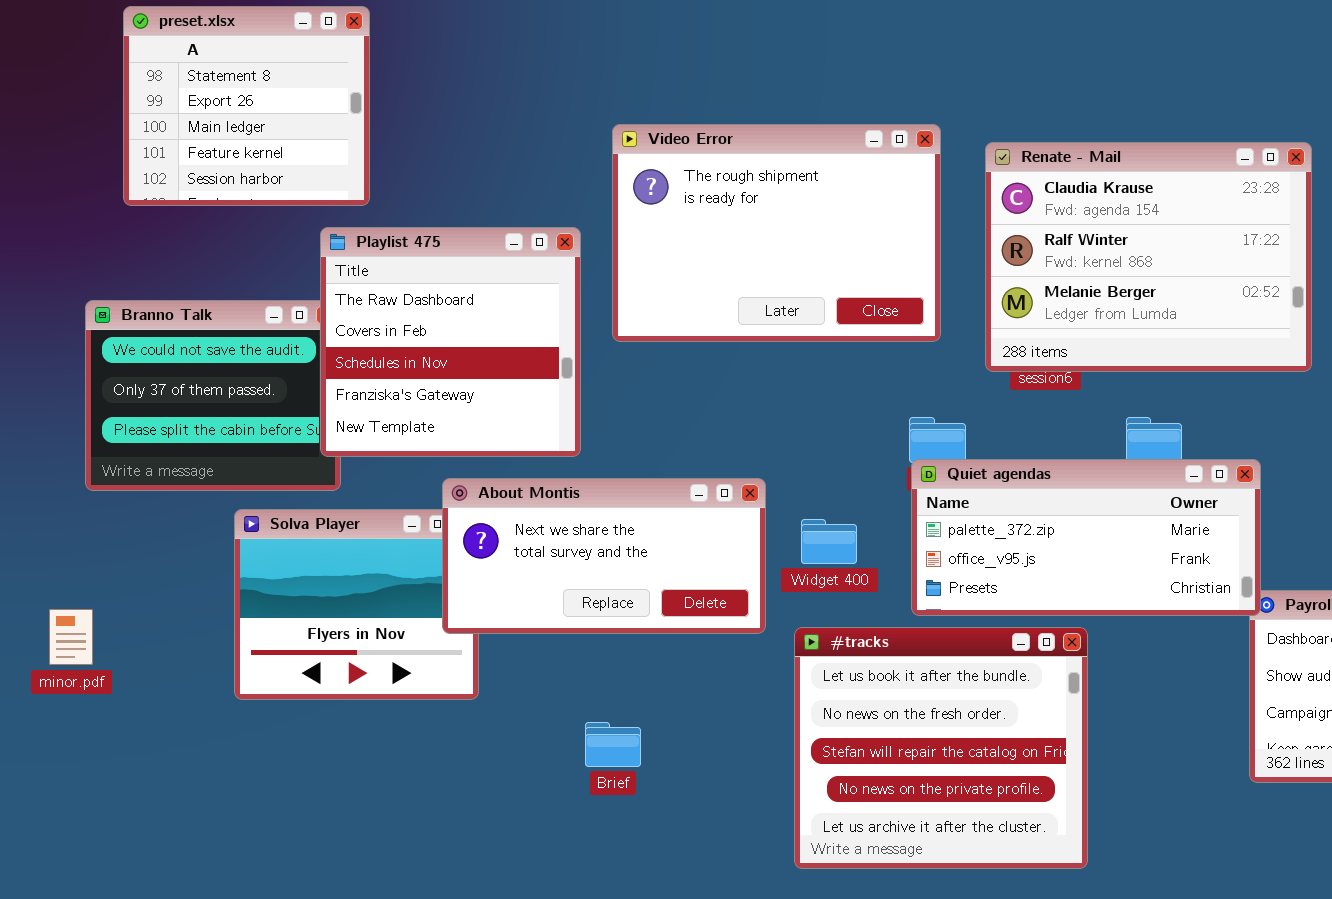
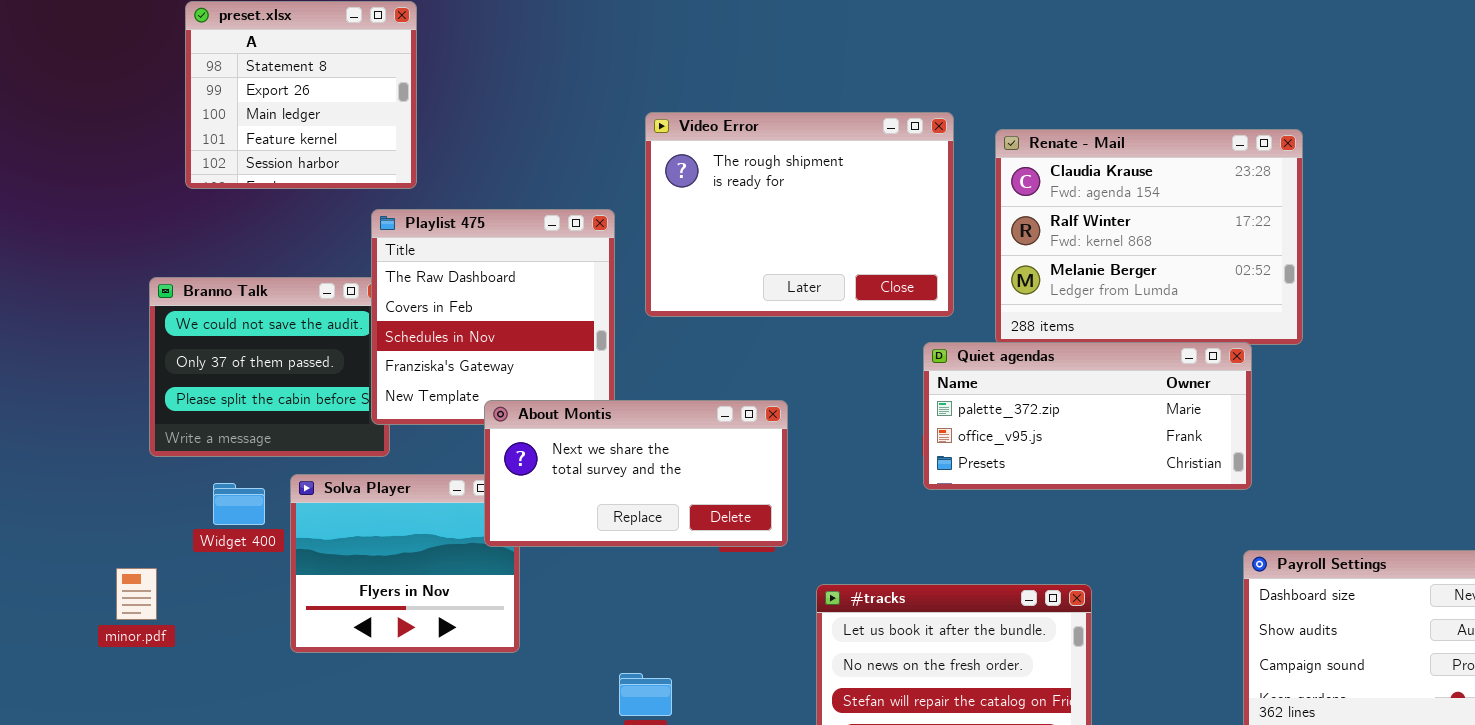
Quiet agendas: [911,459,1261,616] -> [923,342,1252,490], moved
About Montis: [442,478,766,634] -> [484,400,788,547], moved
Widget 400: [801,519,857,564] -> [213,483,265,525], moved

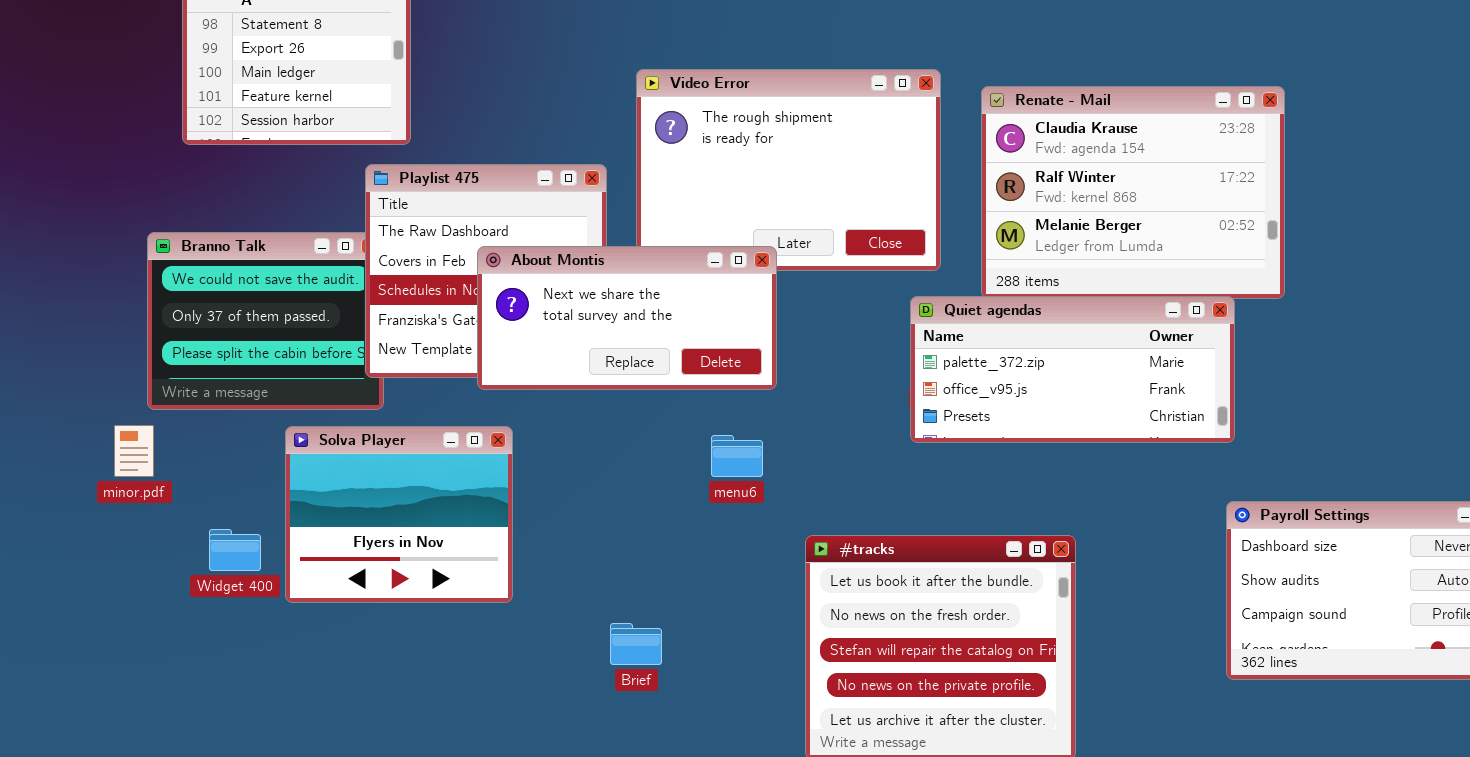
About Montis: [484,400,788,547] -> [477,246,777,390], moved
Widget 400: [213,483,265,525] -> [209,529,261,571], moved
minor.pdf: [116,568,157,620] -> [114,425,154,477], moved

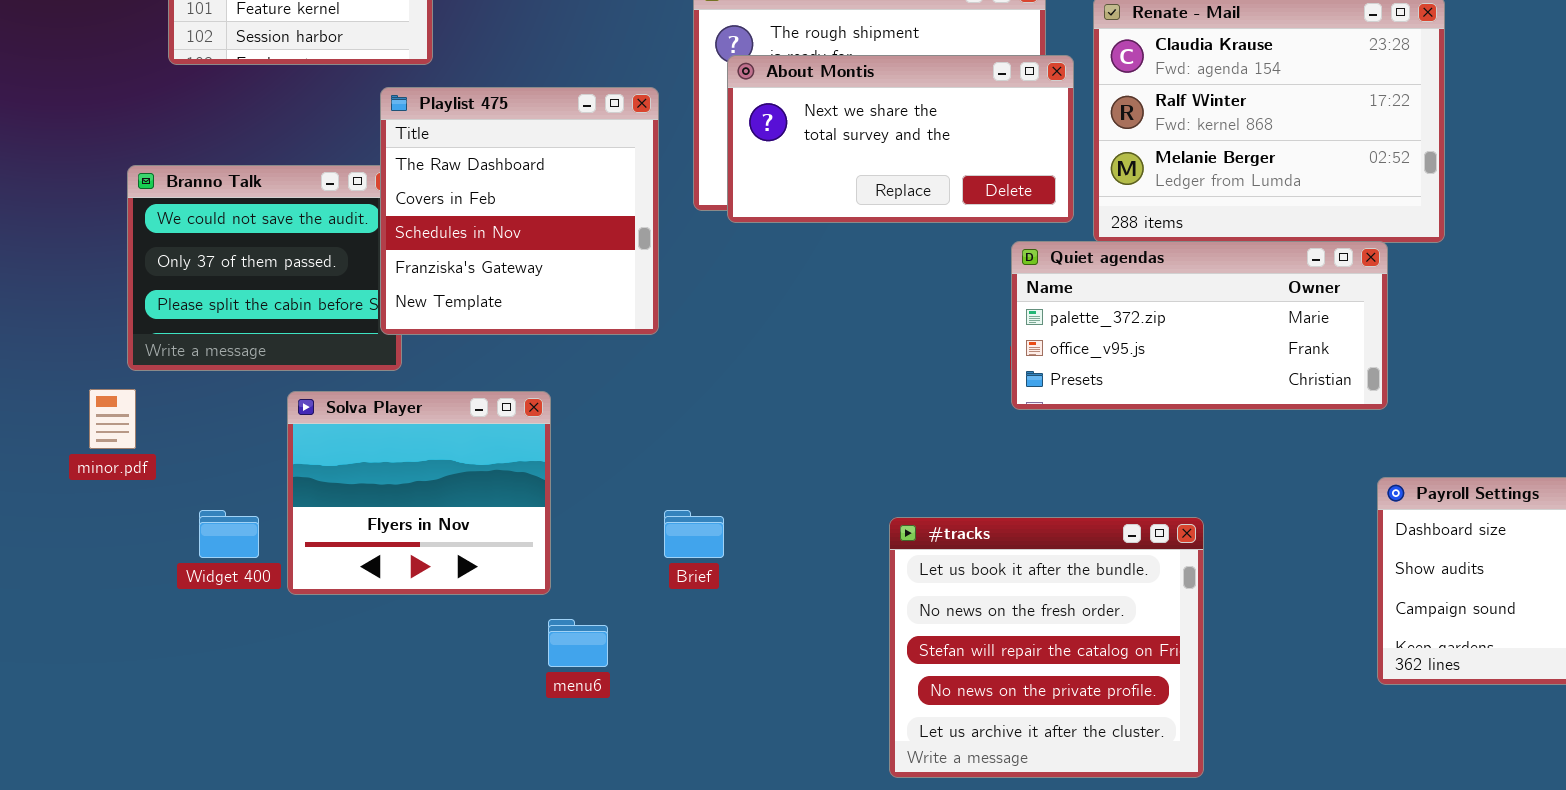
About Montis: [477,246,777,390] -> [727,55,1074,223], moved
menu6: [711,435,763,477] -> [548,619,608,667], moved
Brief: [610,623,662,665] -> [664,510,724,558], moved

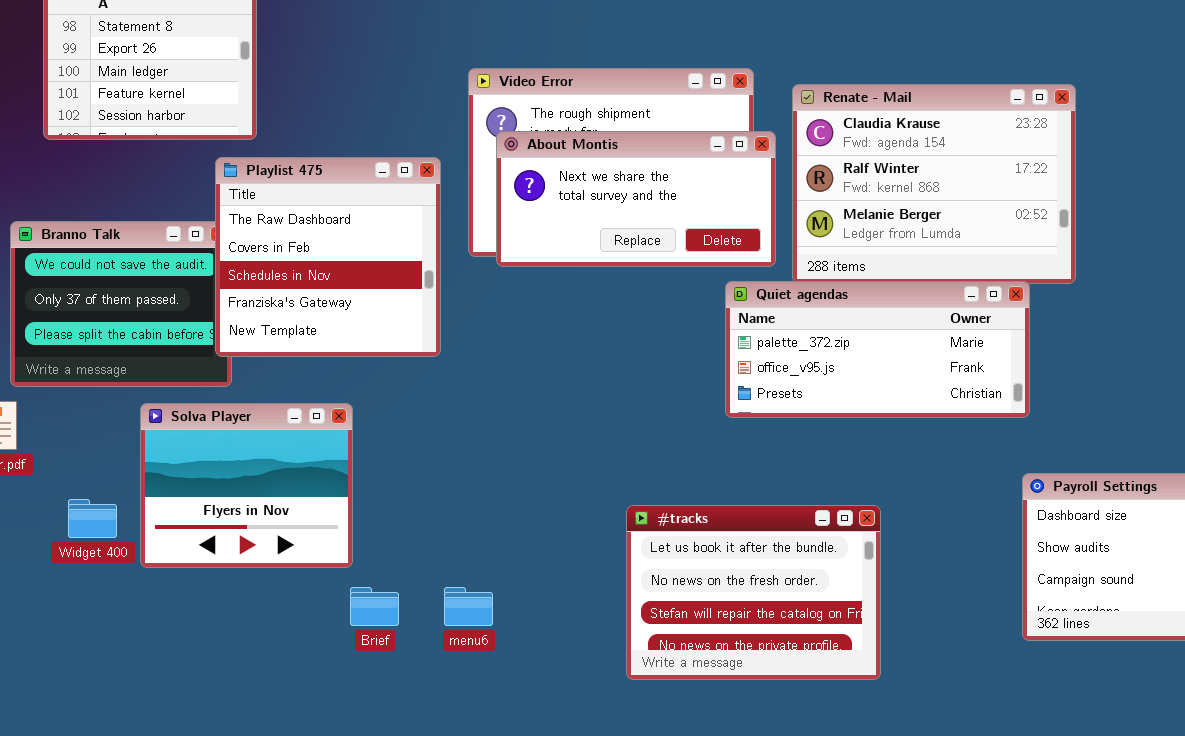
Brief: [664,510,724,558] -> [350,587,399,626], moved
#tracks: [889,517,1204,778] -> [626,505,881,680], resized
menu6: [548,619,608,667] -> [444,587,493,626], moved

